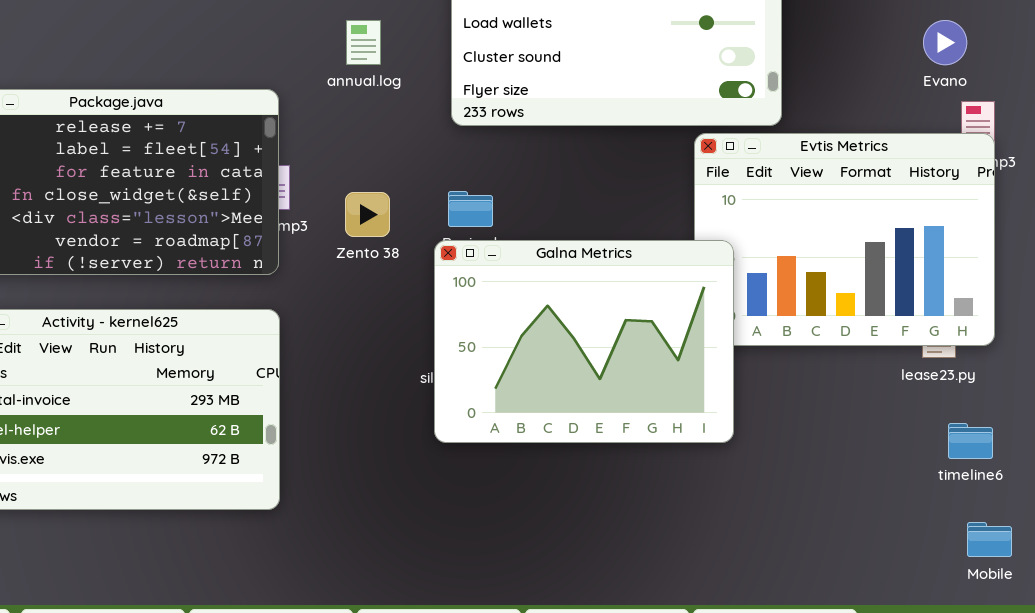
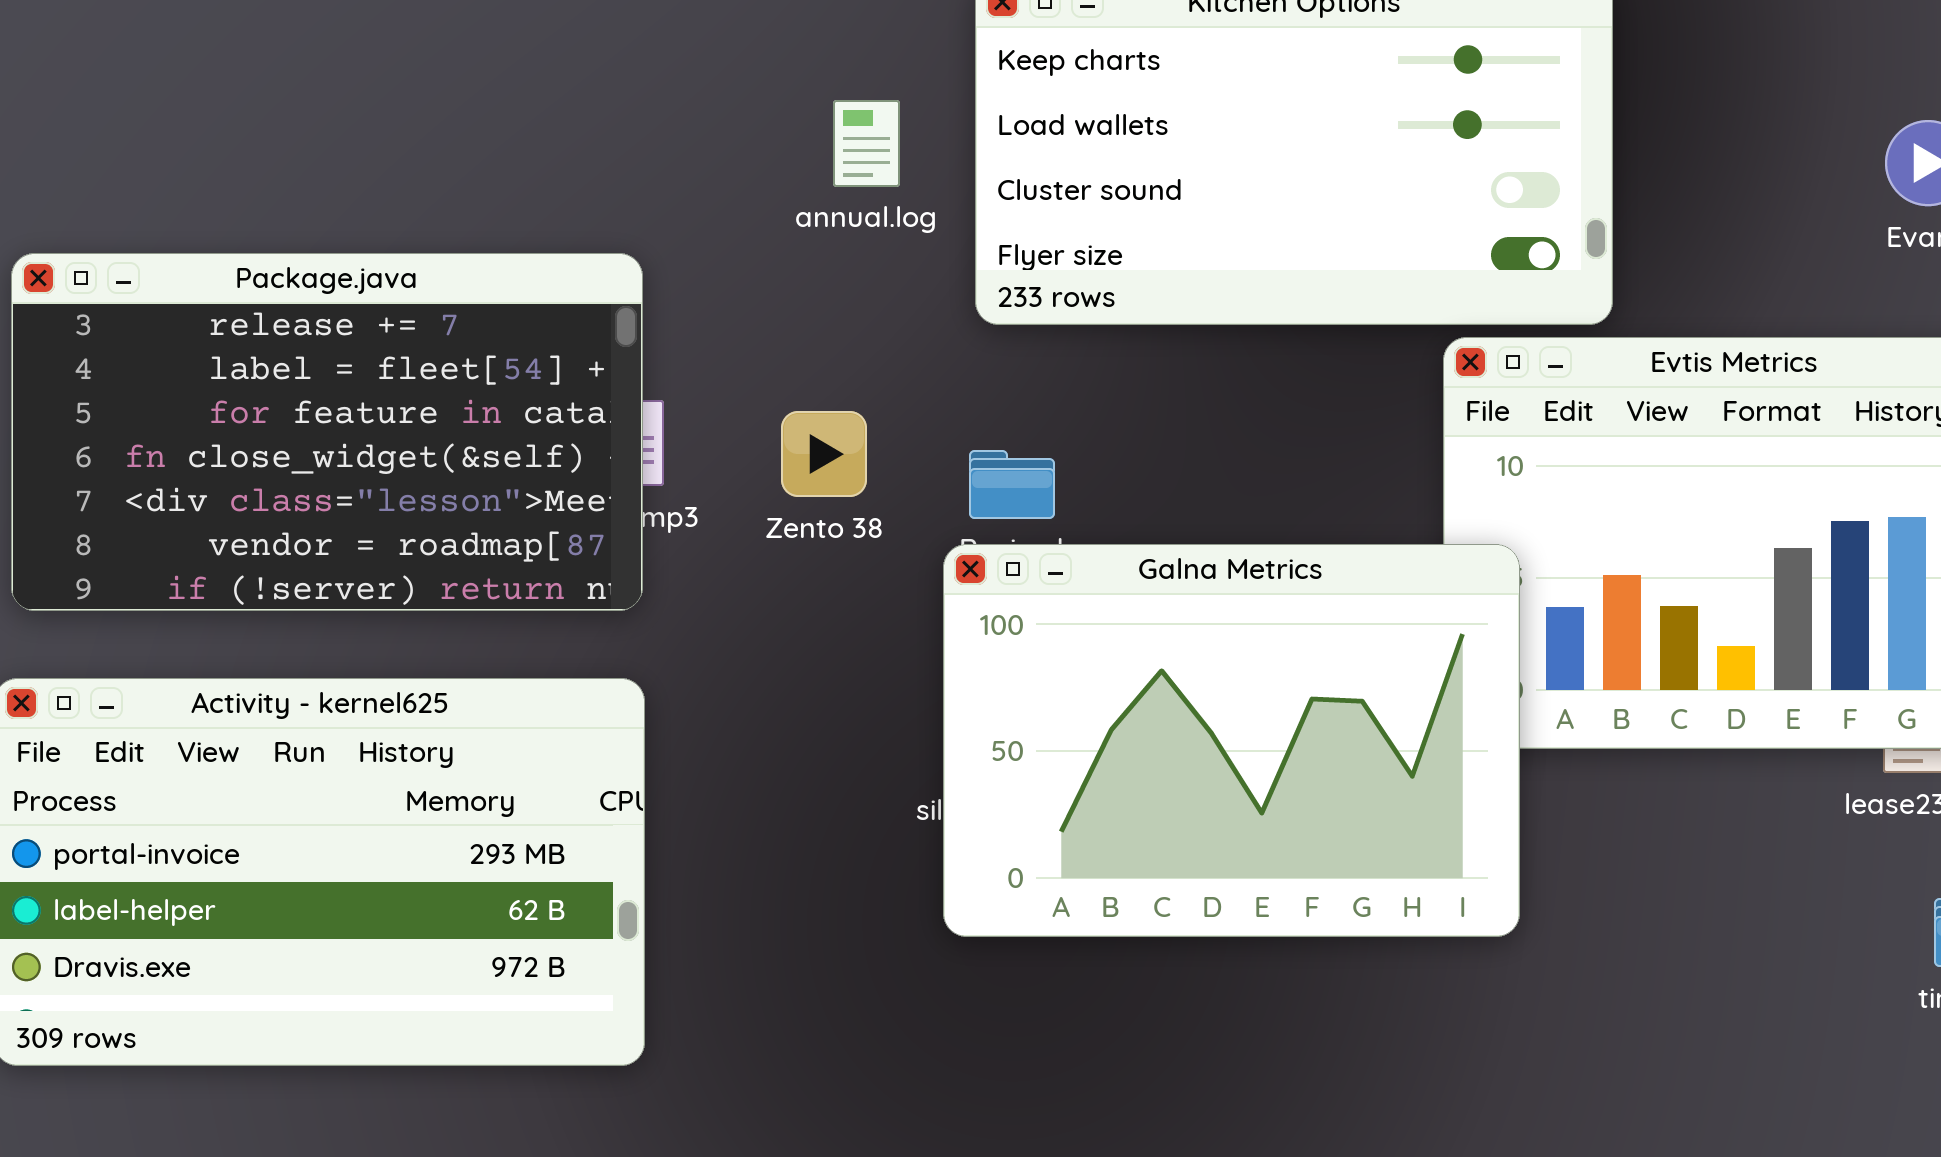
annual.log: [346,20,381,65] -> [833,100,900,187], moved
Zento 38: [345,192,390,237] -> [781,411,867,497], moved

